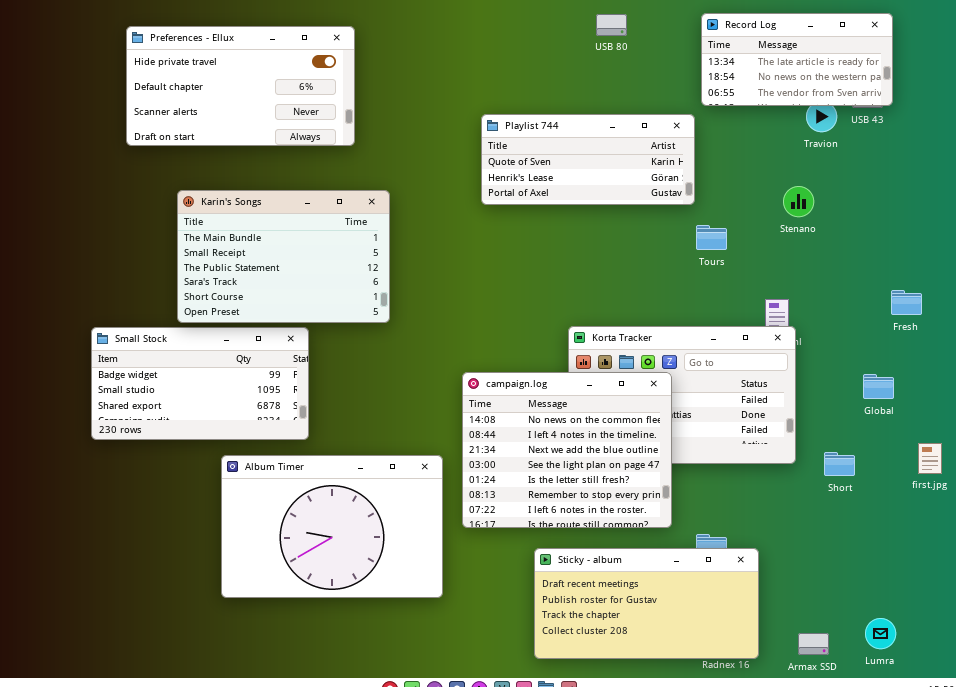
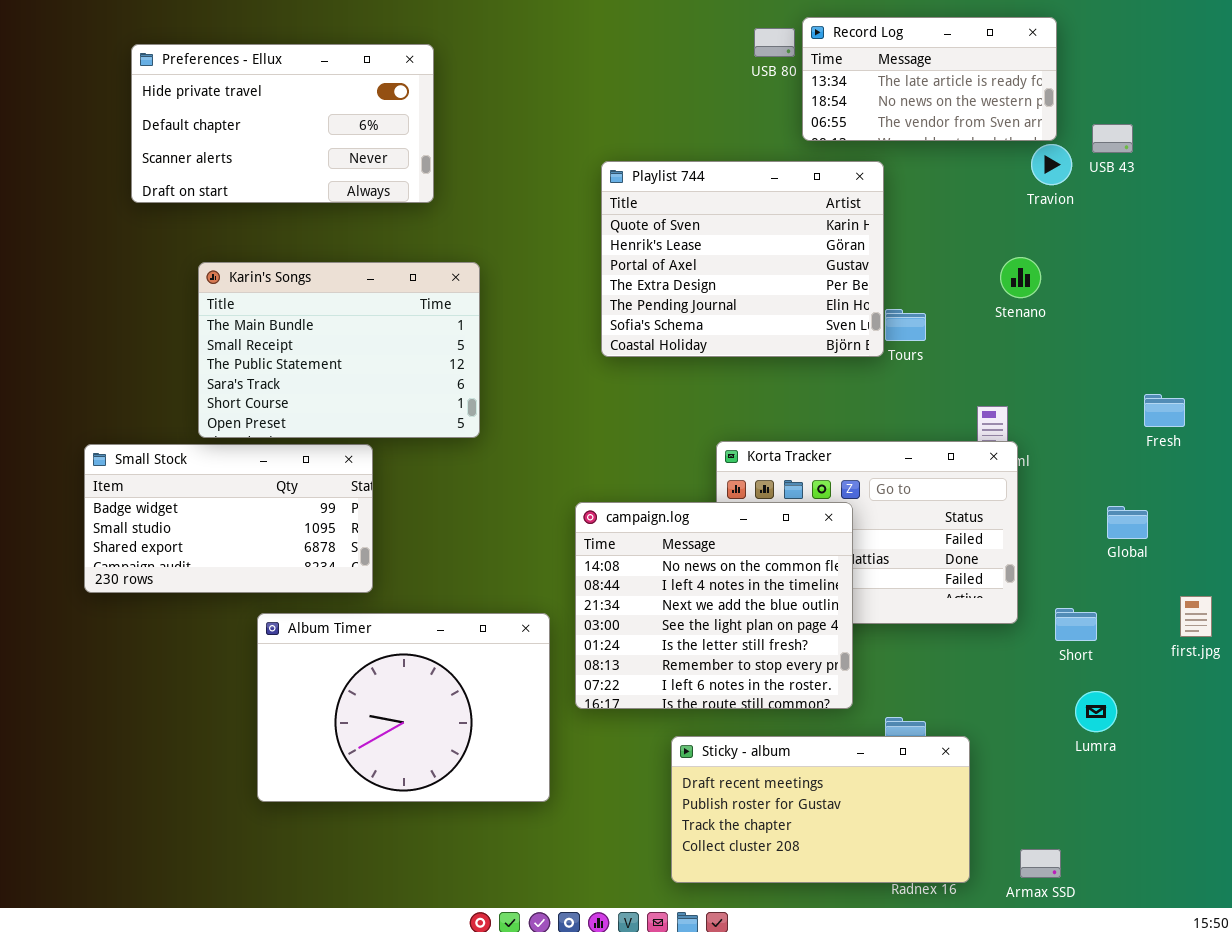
Record Log: [701,13,893,106] -> [802,17,1057,141], moved
Playlist 744: [481,114,695,205] -> [601,161,884,357], resized
Lumra: [865,618,896,649] -> [1075,691,1117,732], moved

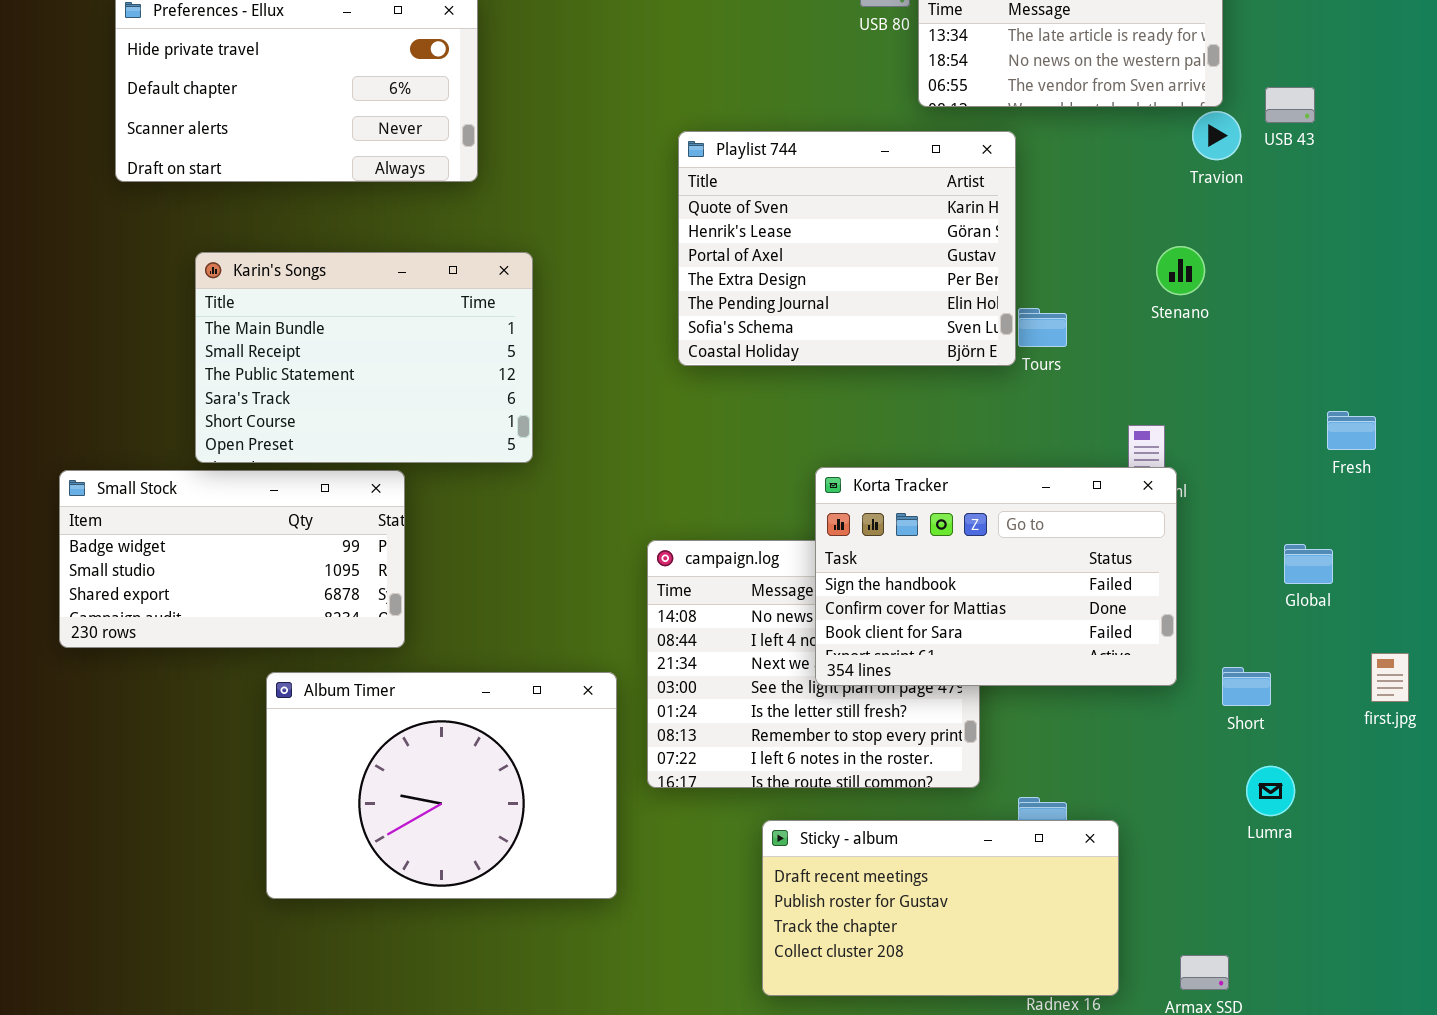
Korta Tracker: [716,441,1018,624] -> [815,467,1177,686], raised

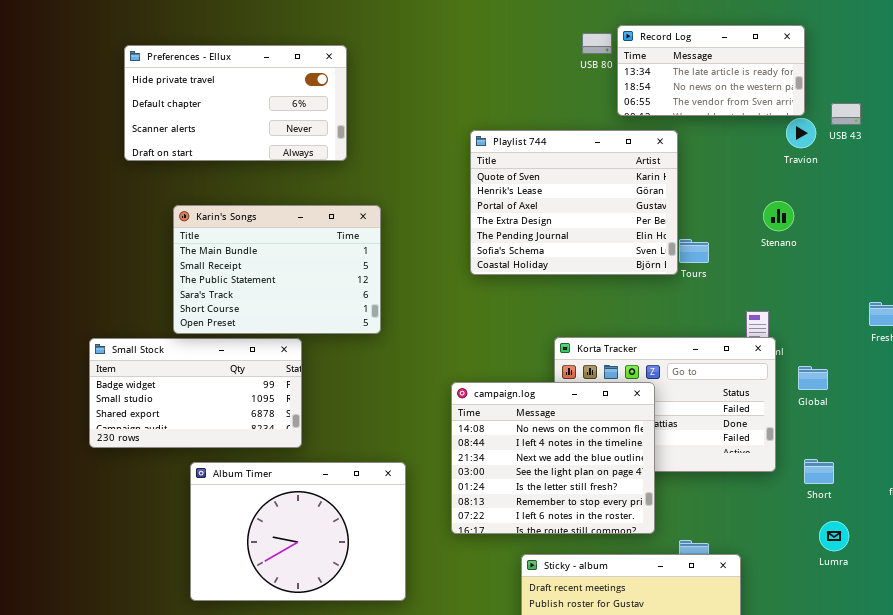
campaign.log: [647,540,980,788] -> [451,382,655,534], raised
Global: [1284,544,1333,584] -> [798,366,828,390], moved
Album Timer: [266,672,617,899] -> [190,462,406,601], moved

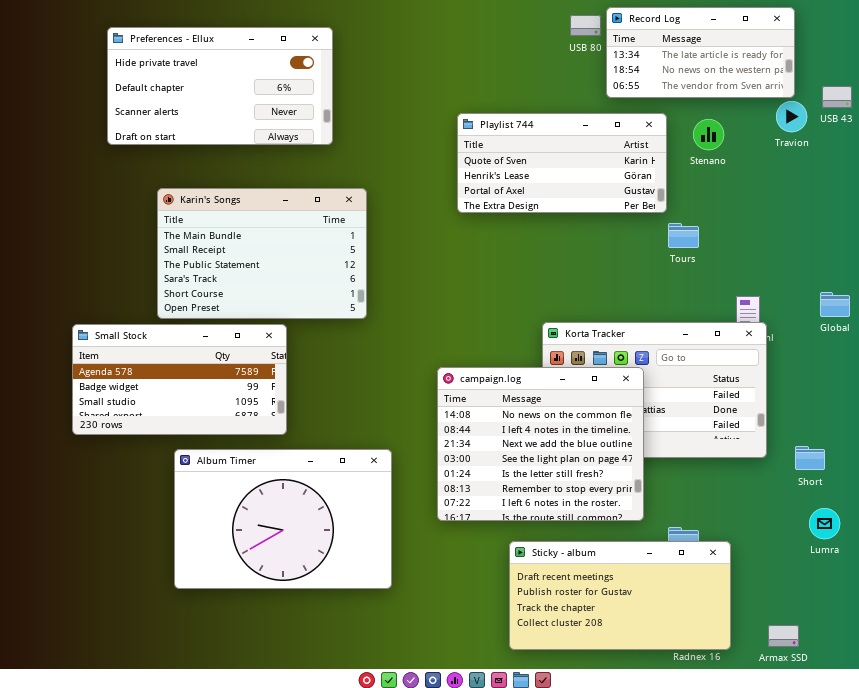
Playlist 744: [470,130,678,275] -> [457,113,667,213], resized
Stenano: [763,201,794,231] -> [693,119,724,150], moved
Small Stock: [89,338,302,448] -> [72,324,287,435], scrolled up 1 row
Global: [798,366,828,390] -> [820,292,850,317], moved

